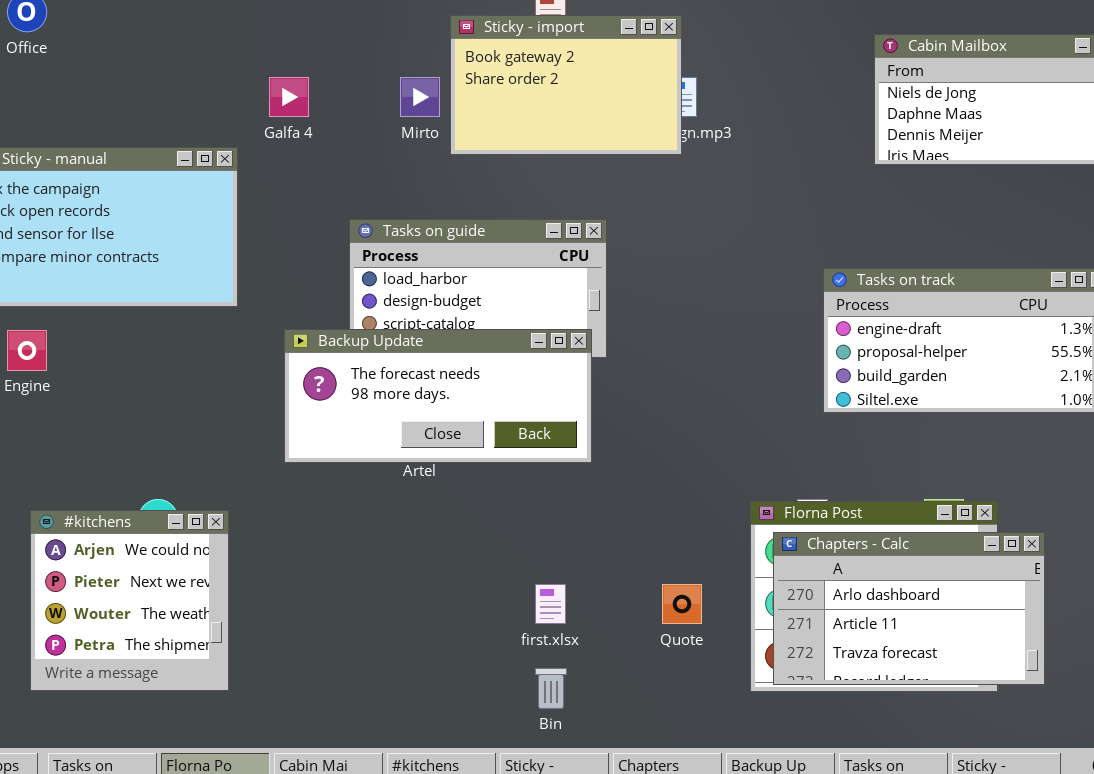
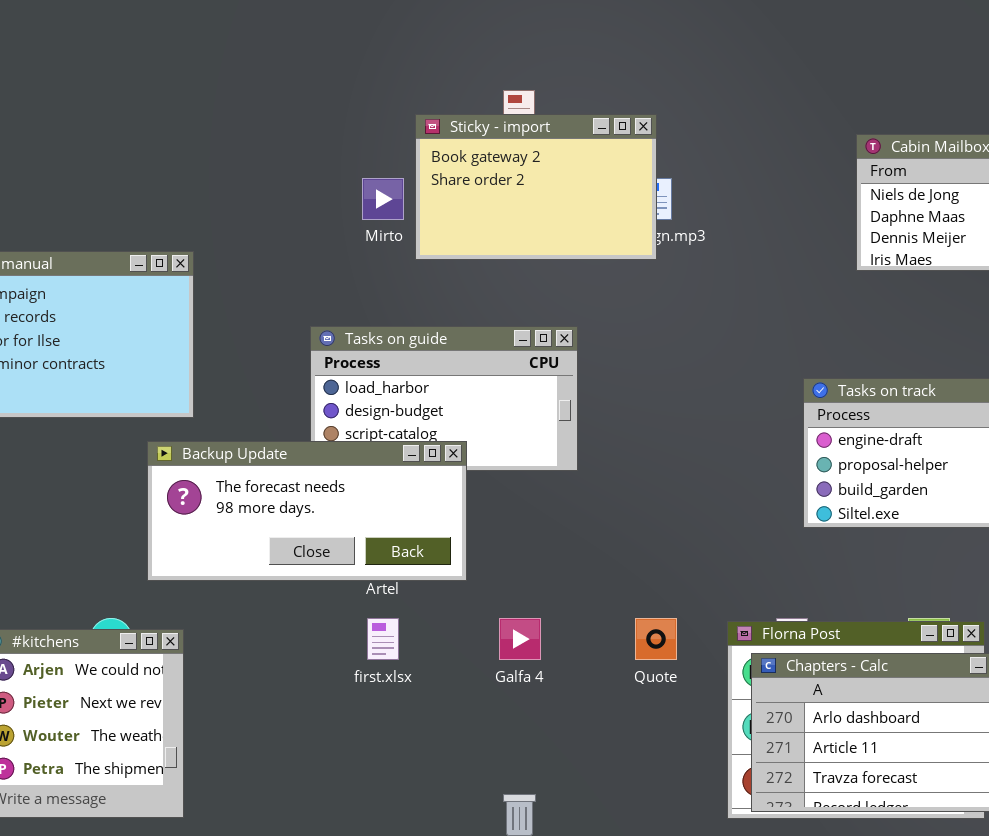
Galfa 4: [269,77,309,117] -> [499,618,541,660], moved
Backup Update: [284,329,592,463] -> [147,441,467,581], moved
first.xlsx: [535,584,566,624] -> [367,618,399,660], moved
Quote: [662,584,702,624] -> [635,618,677,660], moved

